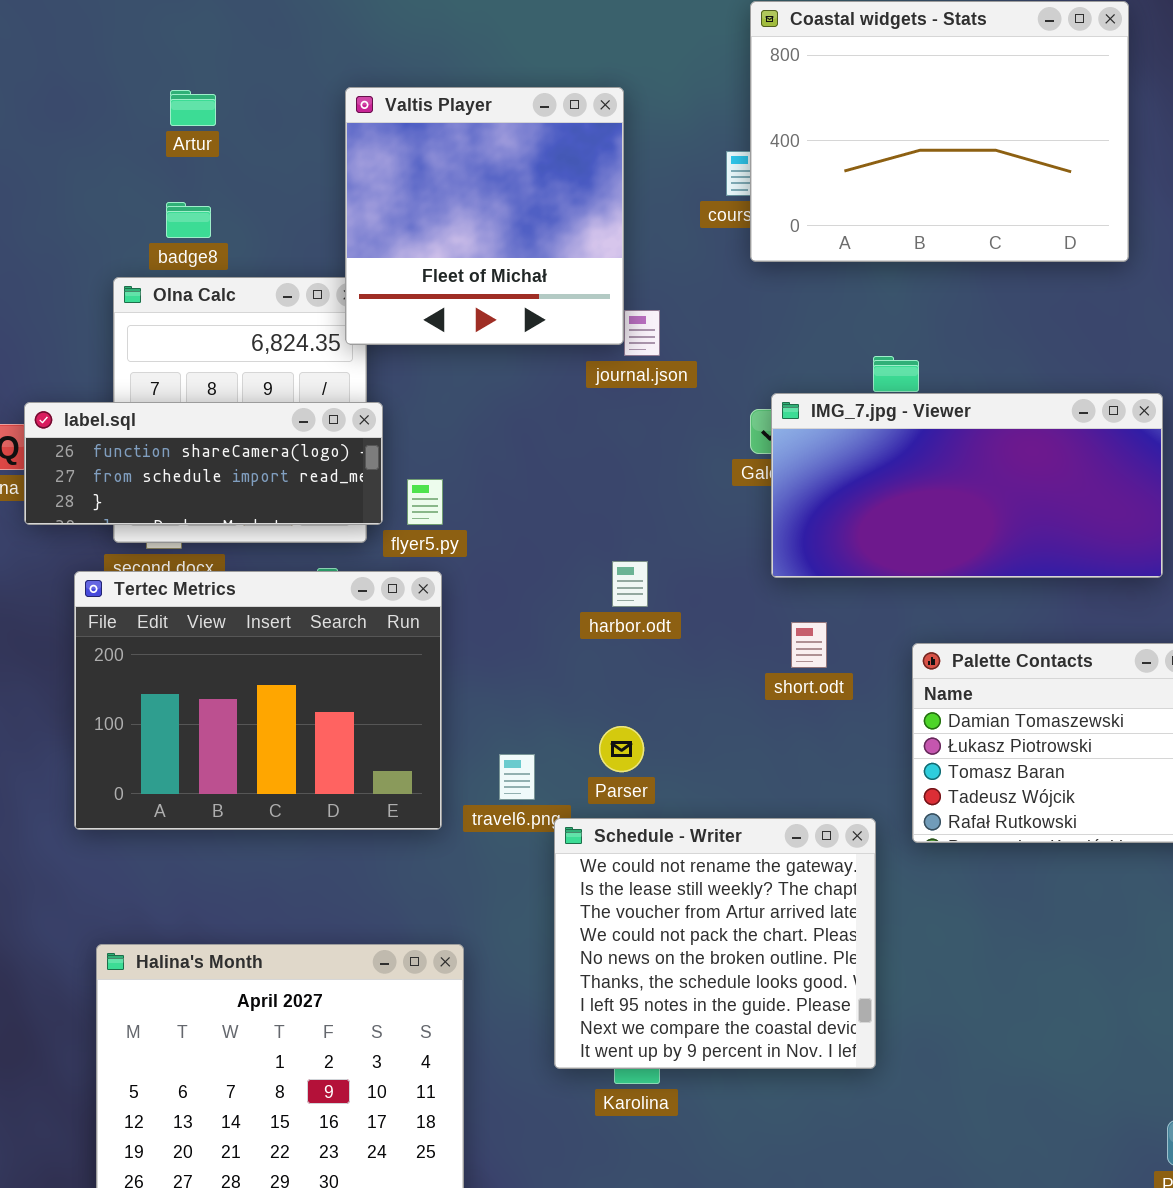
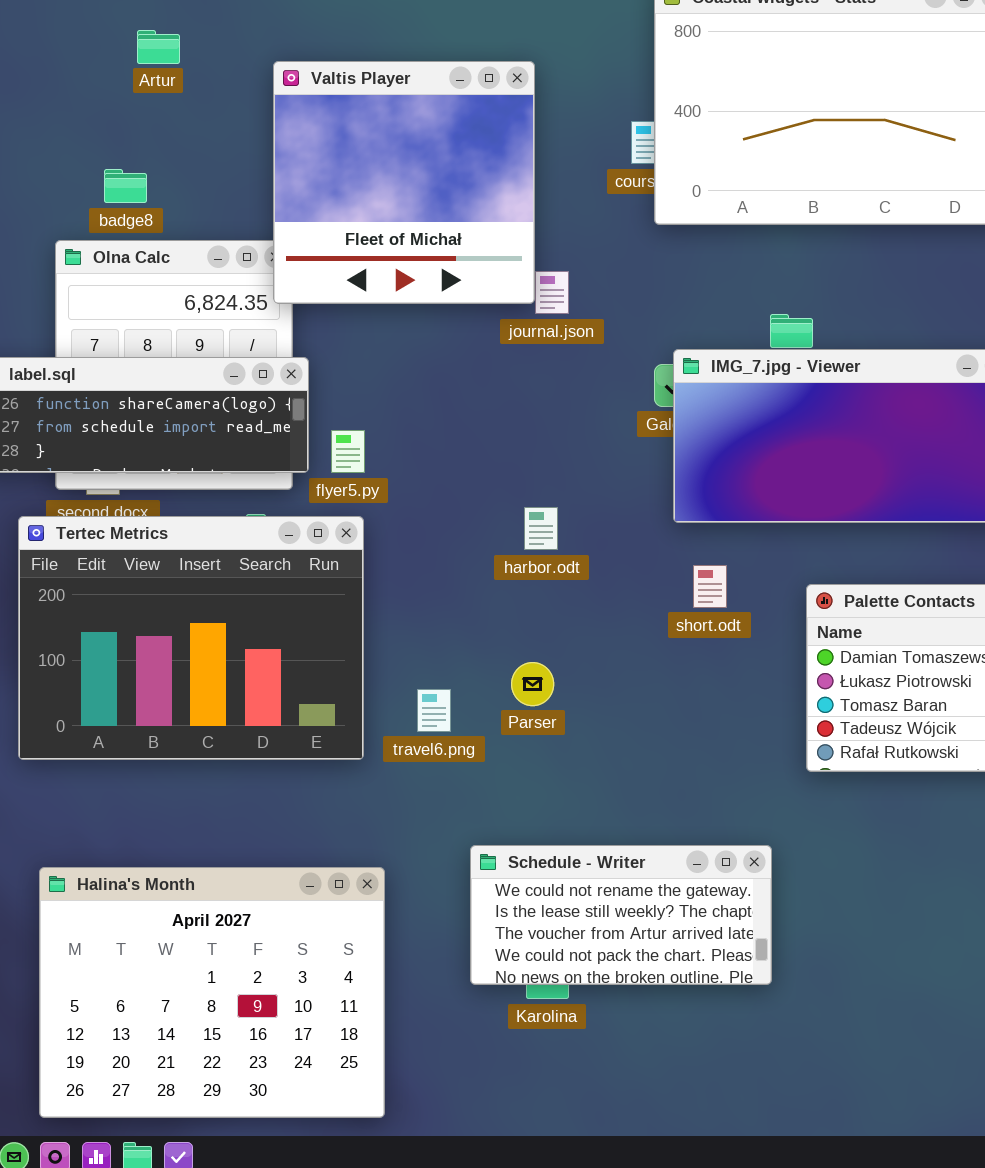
Artur: [170,90,216,126] -> [137,30,180,64], moved
Schedule - Writer: [554,818,876,1069] -> [470,845,772,985], resized

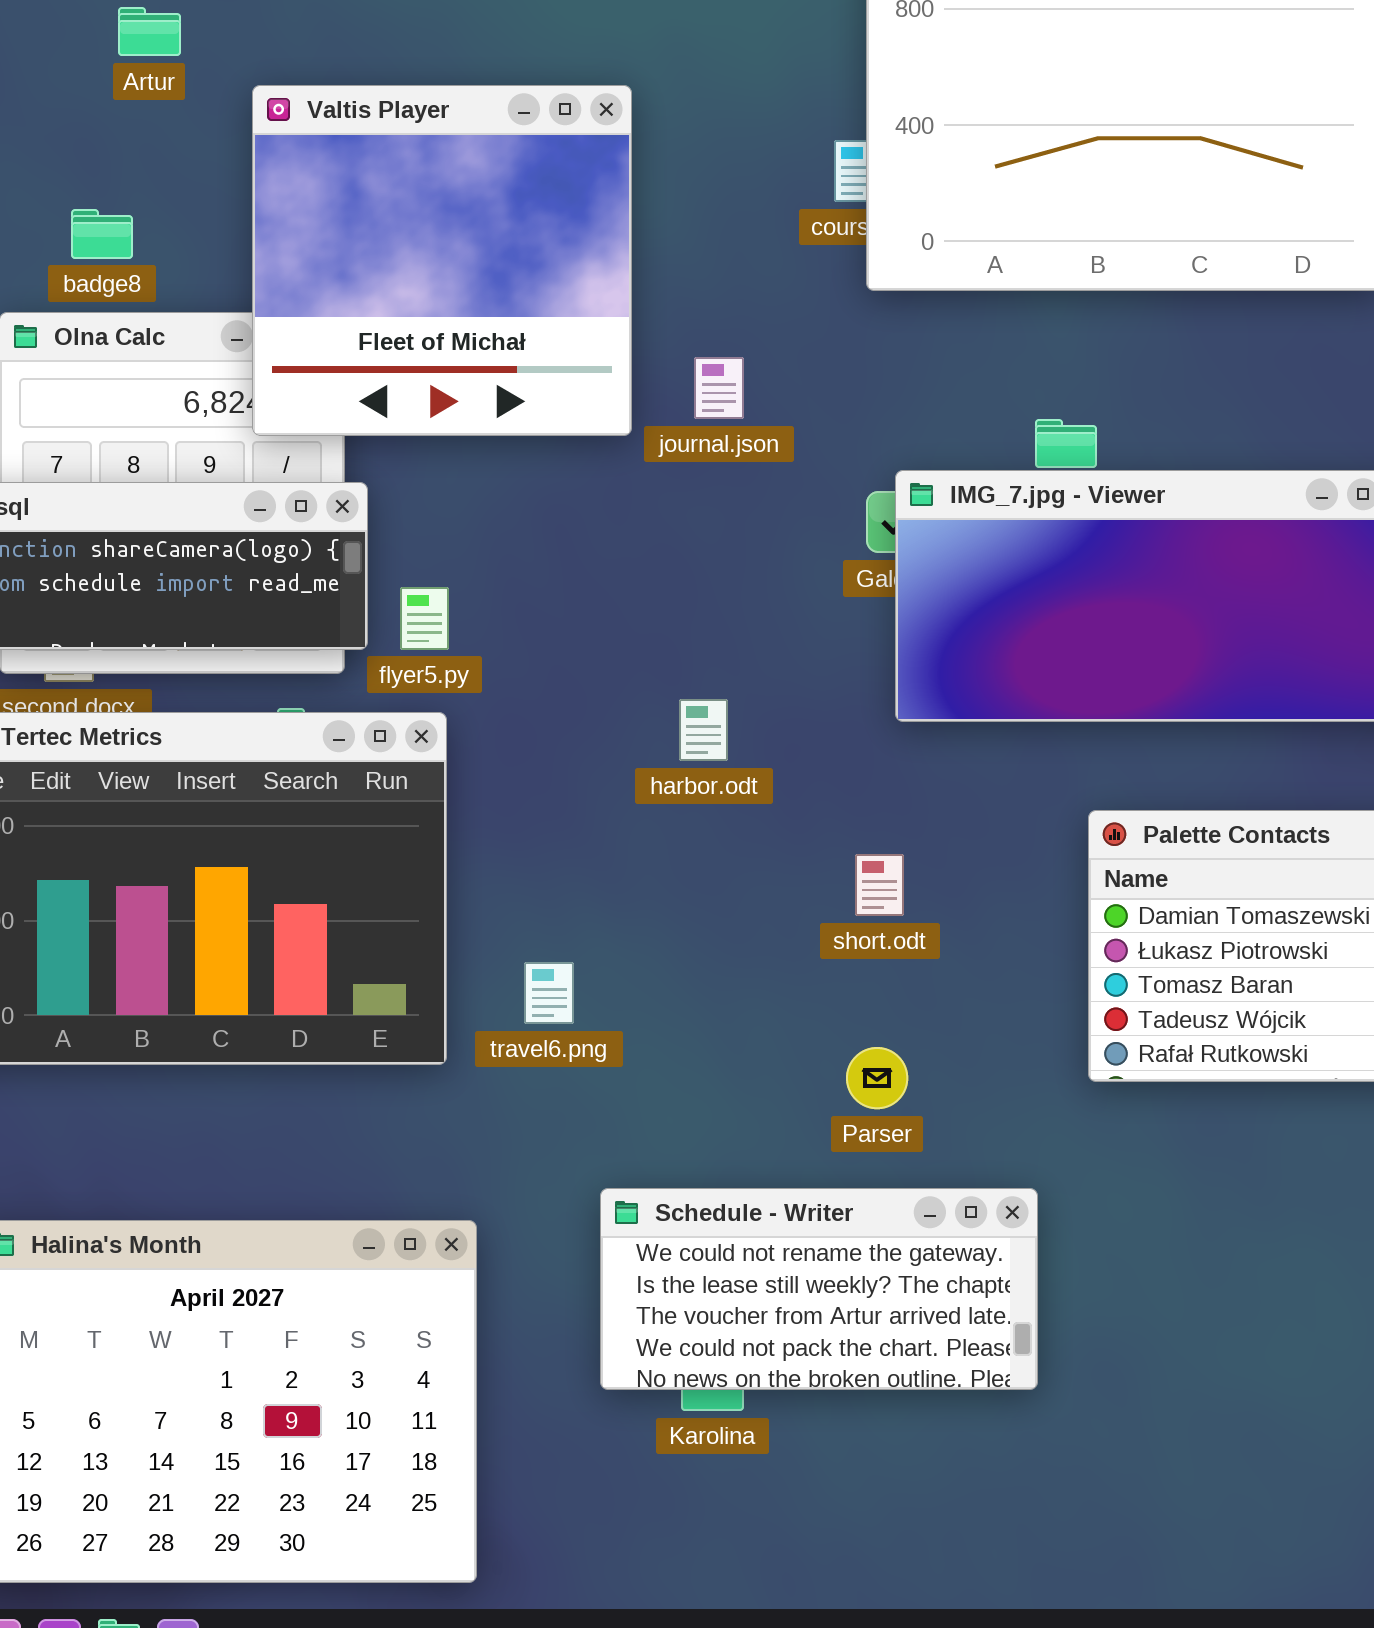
Valtis Player: [273,61,535,304] -> [252,85,632,436], moved
short.odt: [693,565,727,608] -> [855,854,904,916], moved
Parser: [511,662,554,706] -> [846,1047,908,1109], moved

